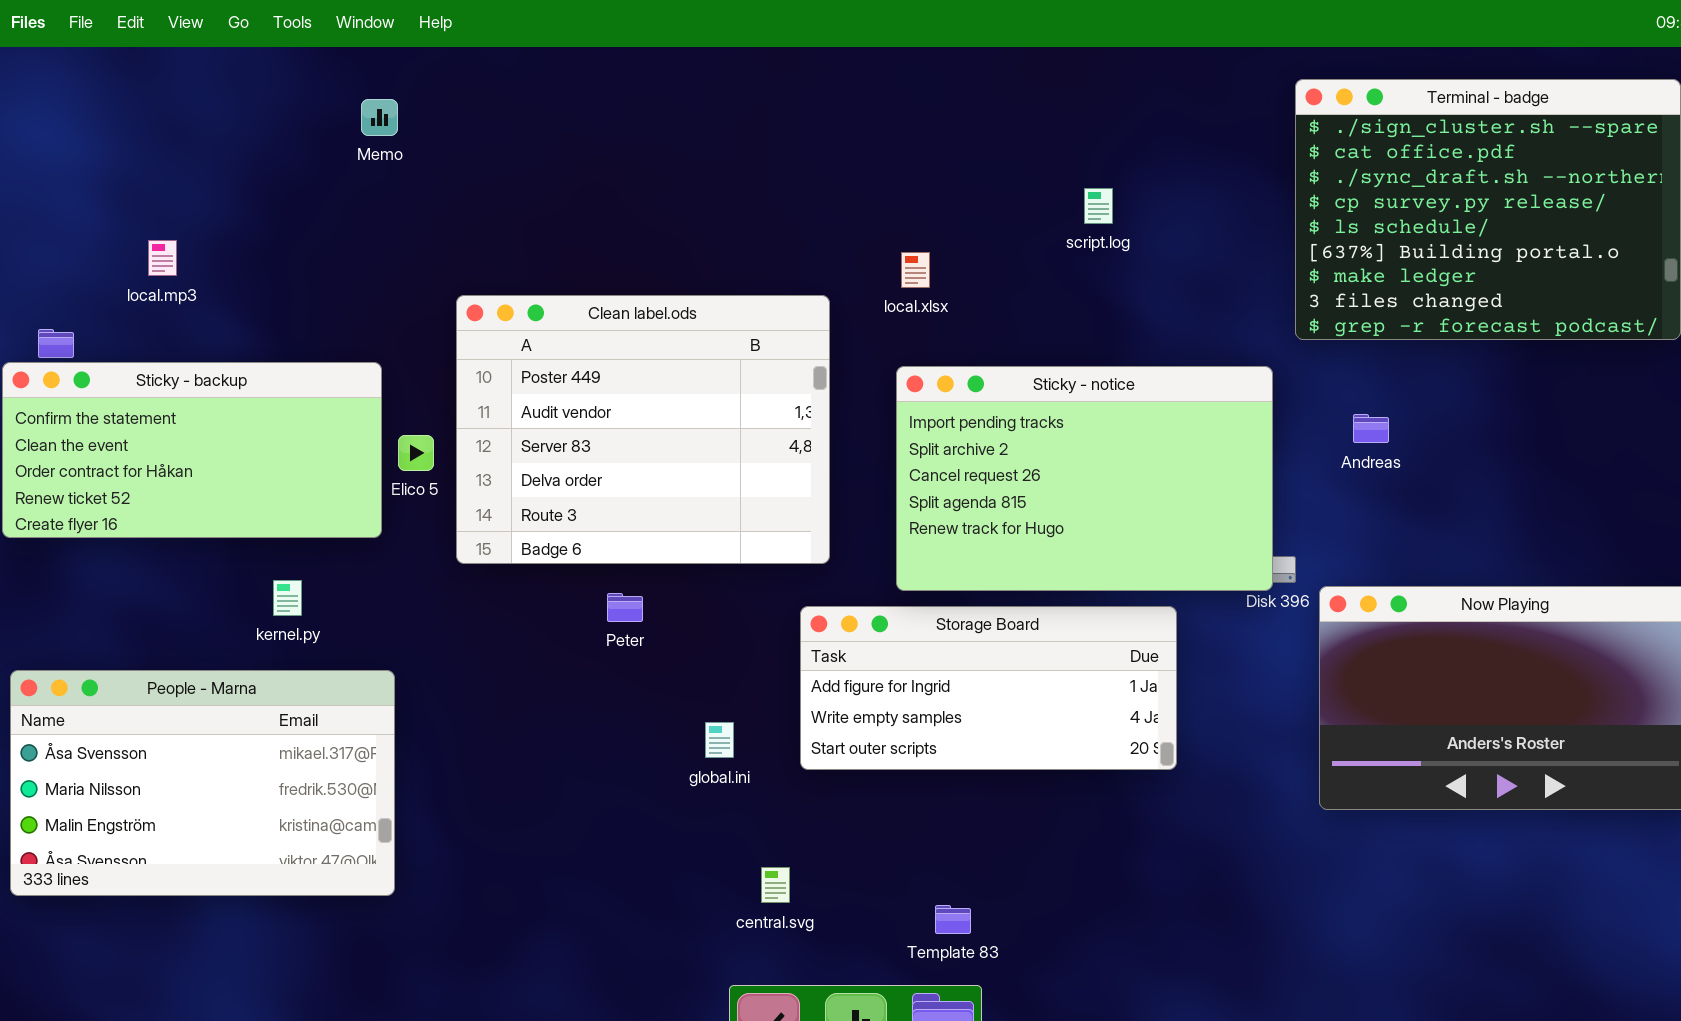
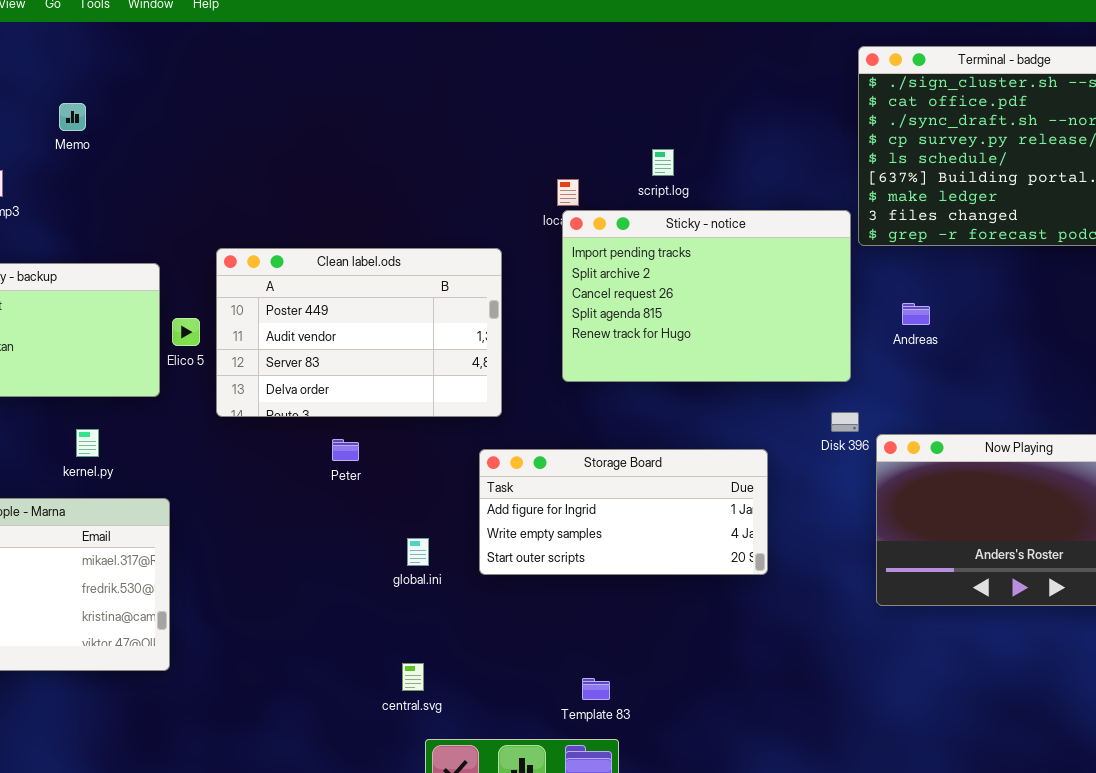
Memo: [361,99,398,136] -> [59,103,86,131], moved
script.log: [1084,188,1113,224] -> [652,149,674,176], moved
Clean label.ods: [456,295,830,564] -> [216,248,502,417], resized
Sticky - notice: [896,366,1273,591] -> [562,210,851,382], moved
central.svg: [761,867,790,903] -> [402,663,424,691], moved

